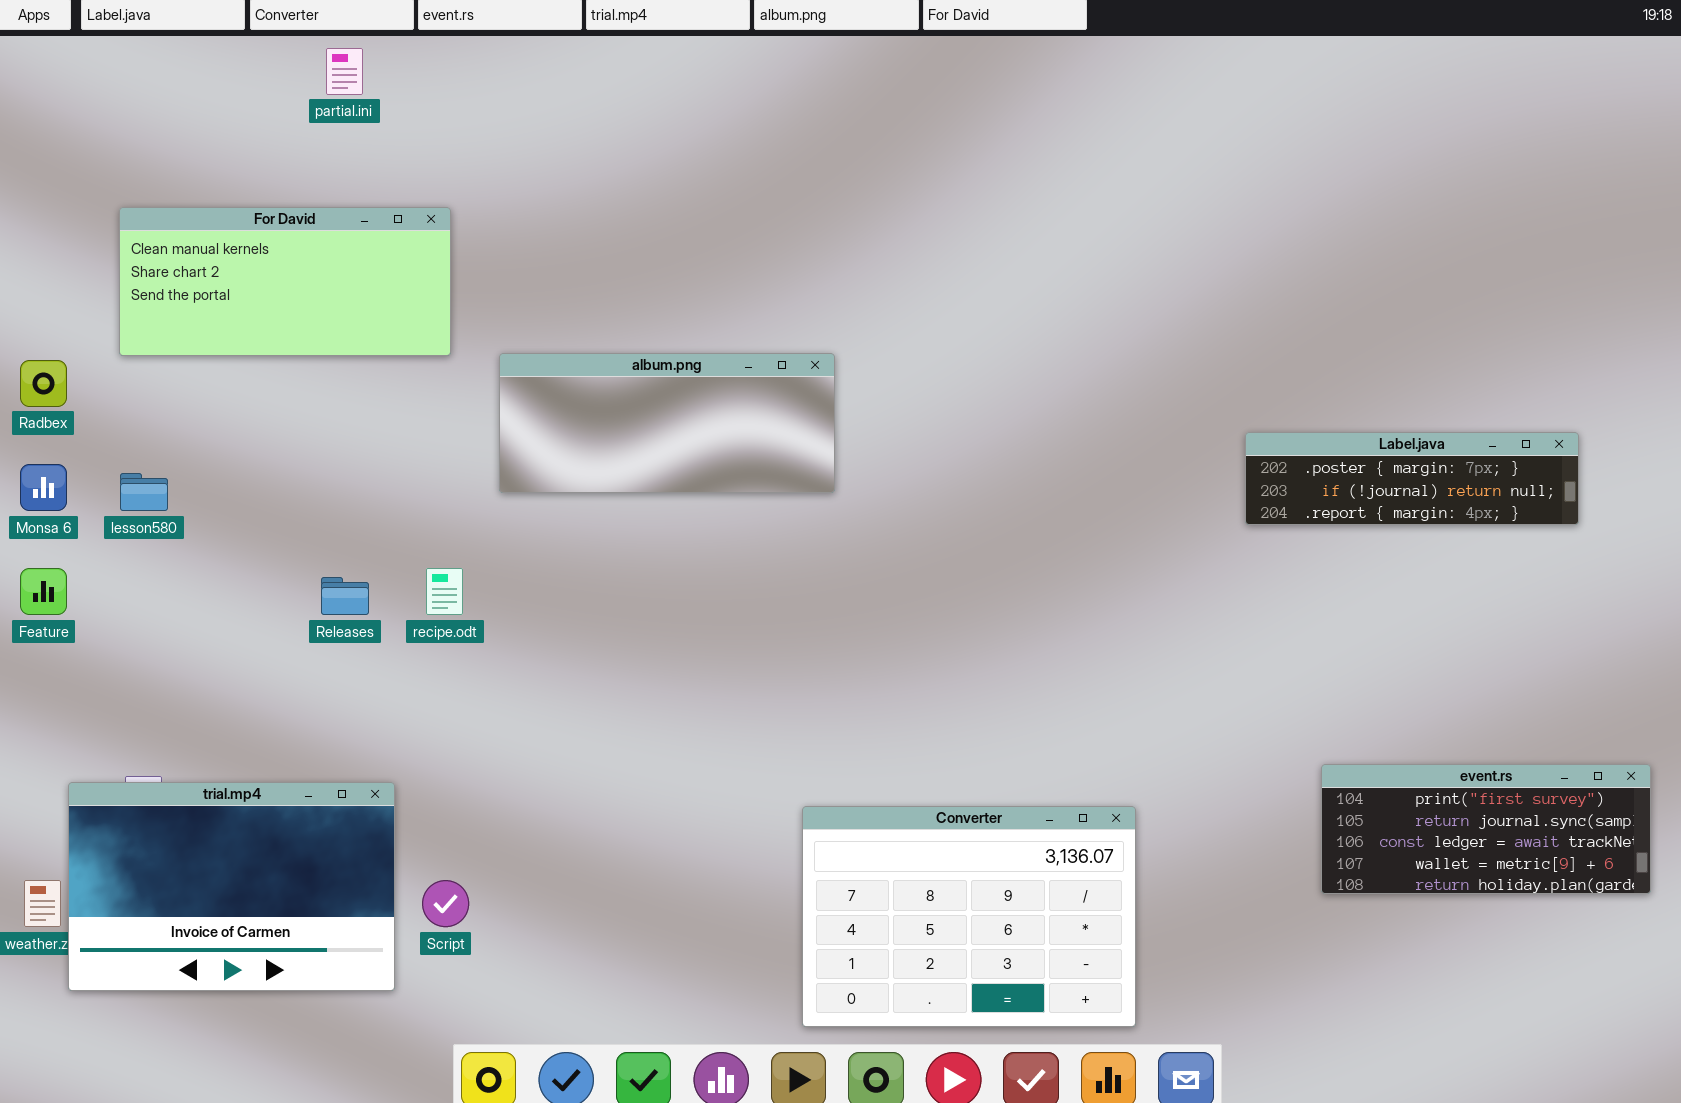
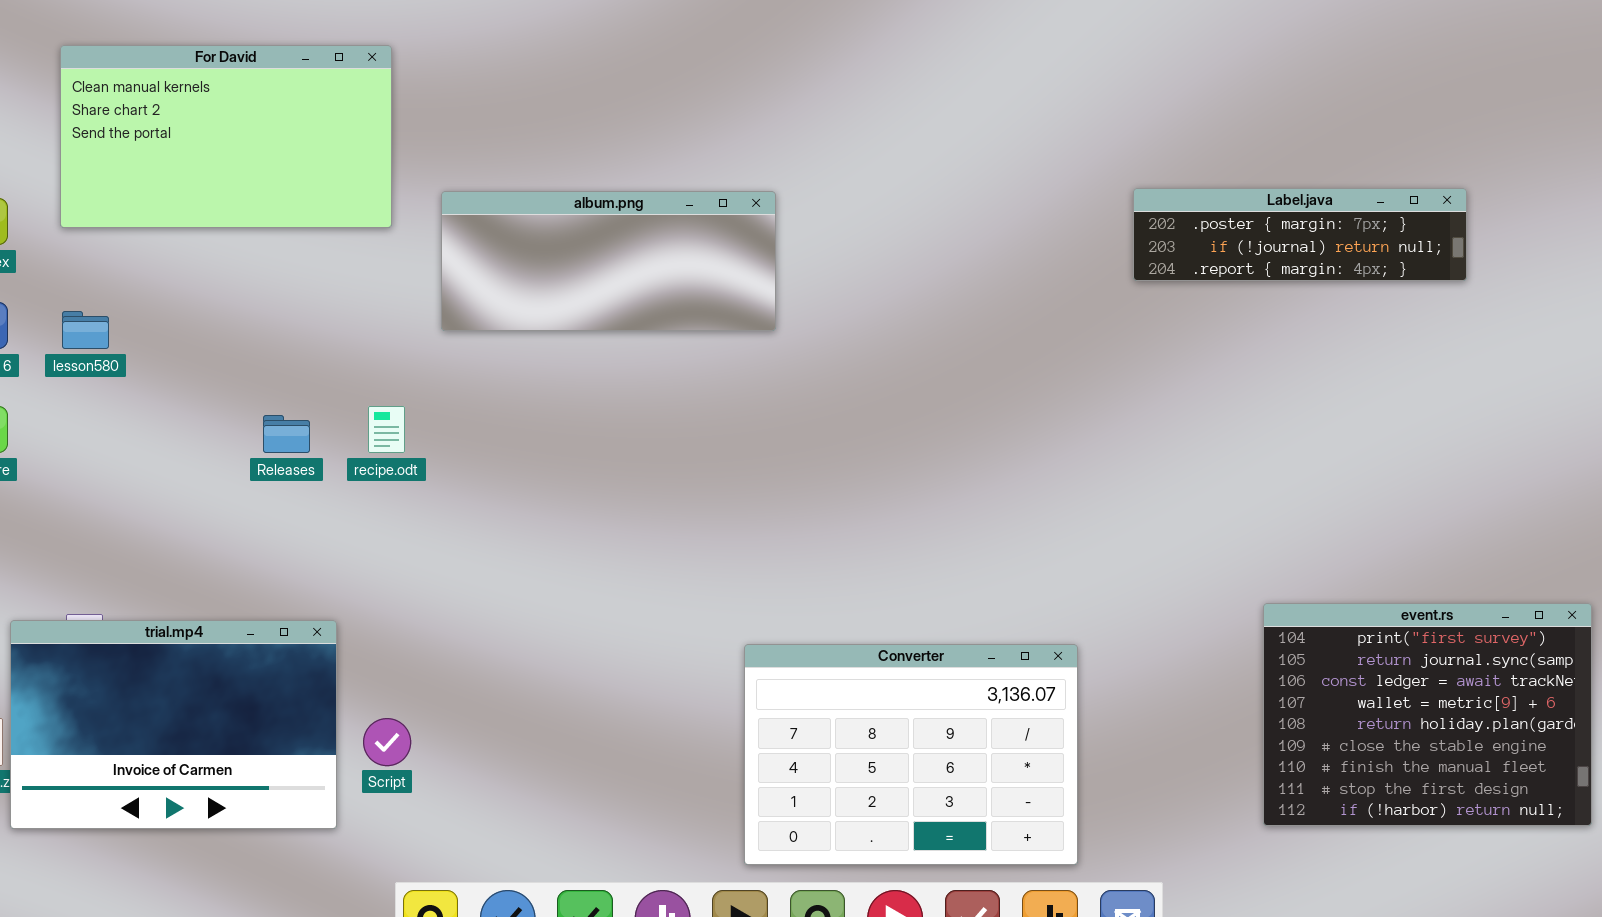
For David: [119,207,451,356] -> [60,45,392,228], resized
Label.java: [1245,432,1579,525] -> [1133,188,1467,281], moved
event.rs: [1321,764,1651,894] -> [1263,603,1592,826], resized

